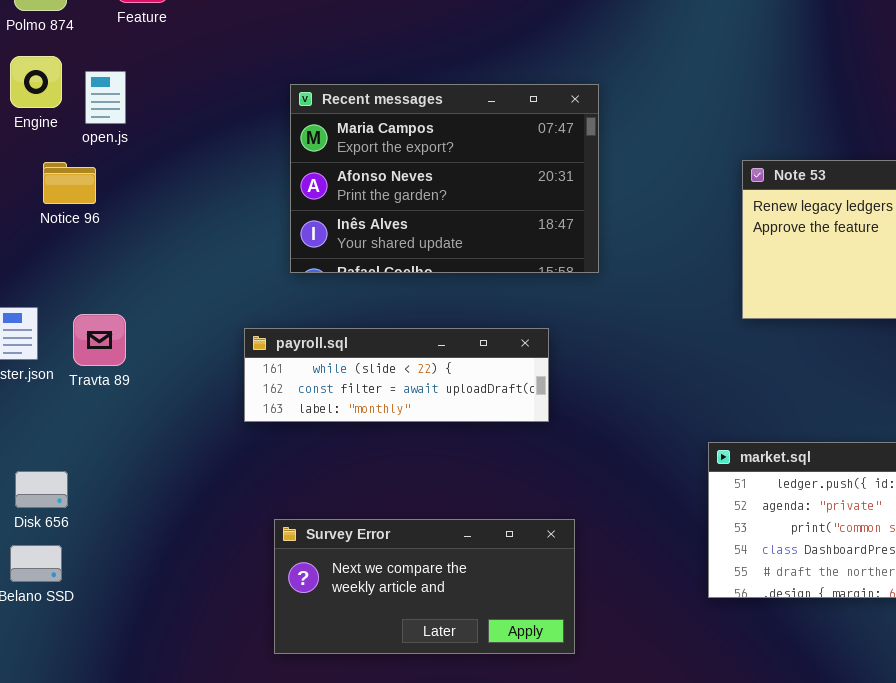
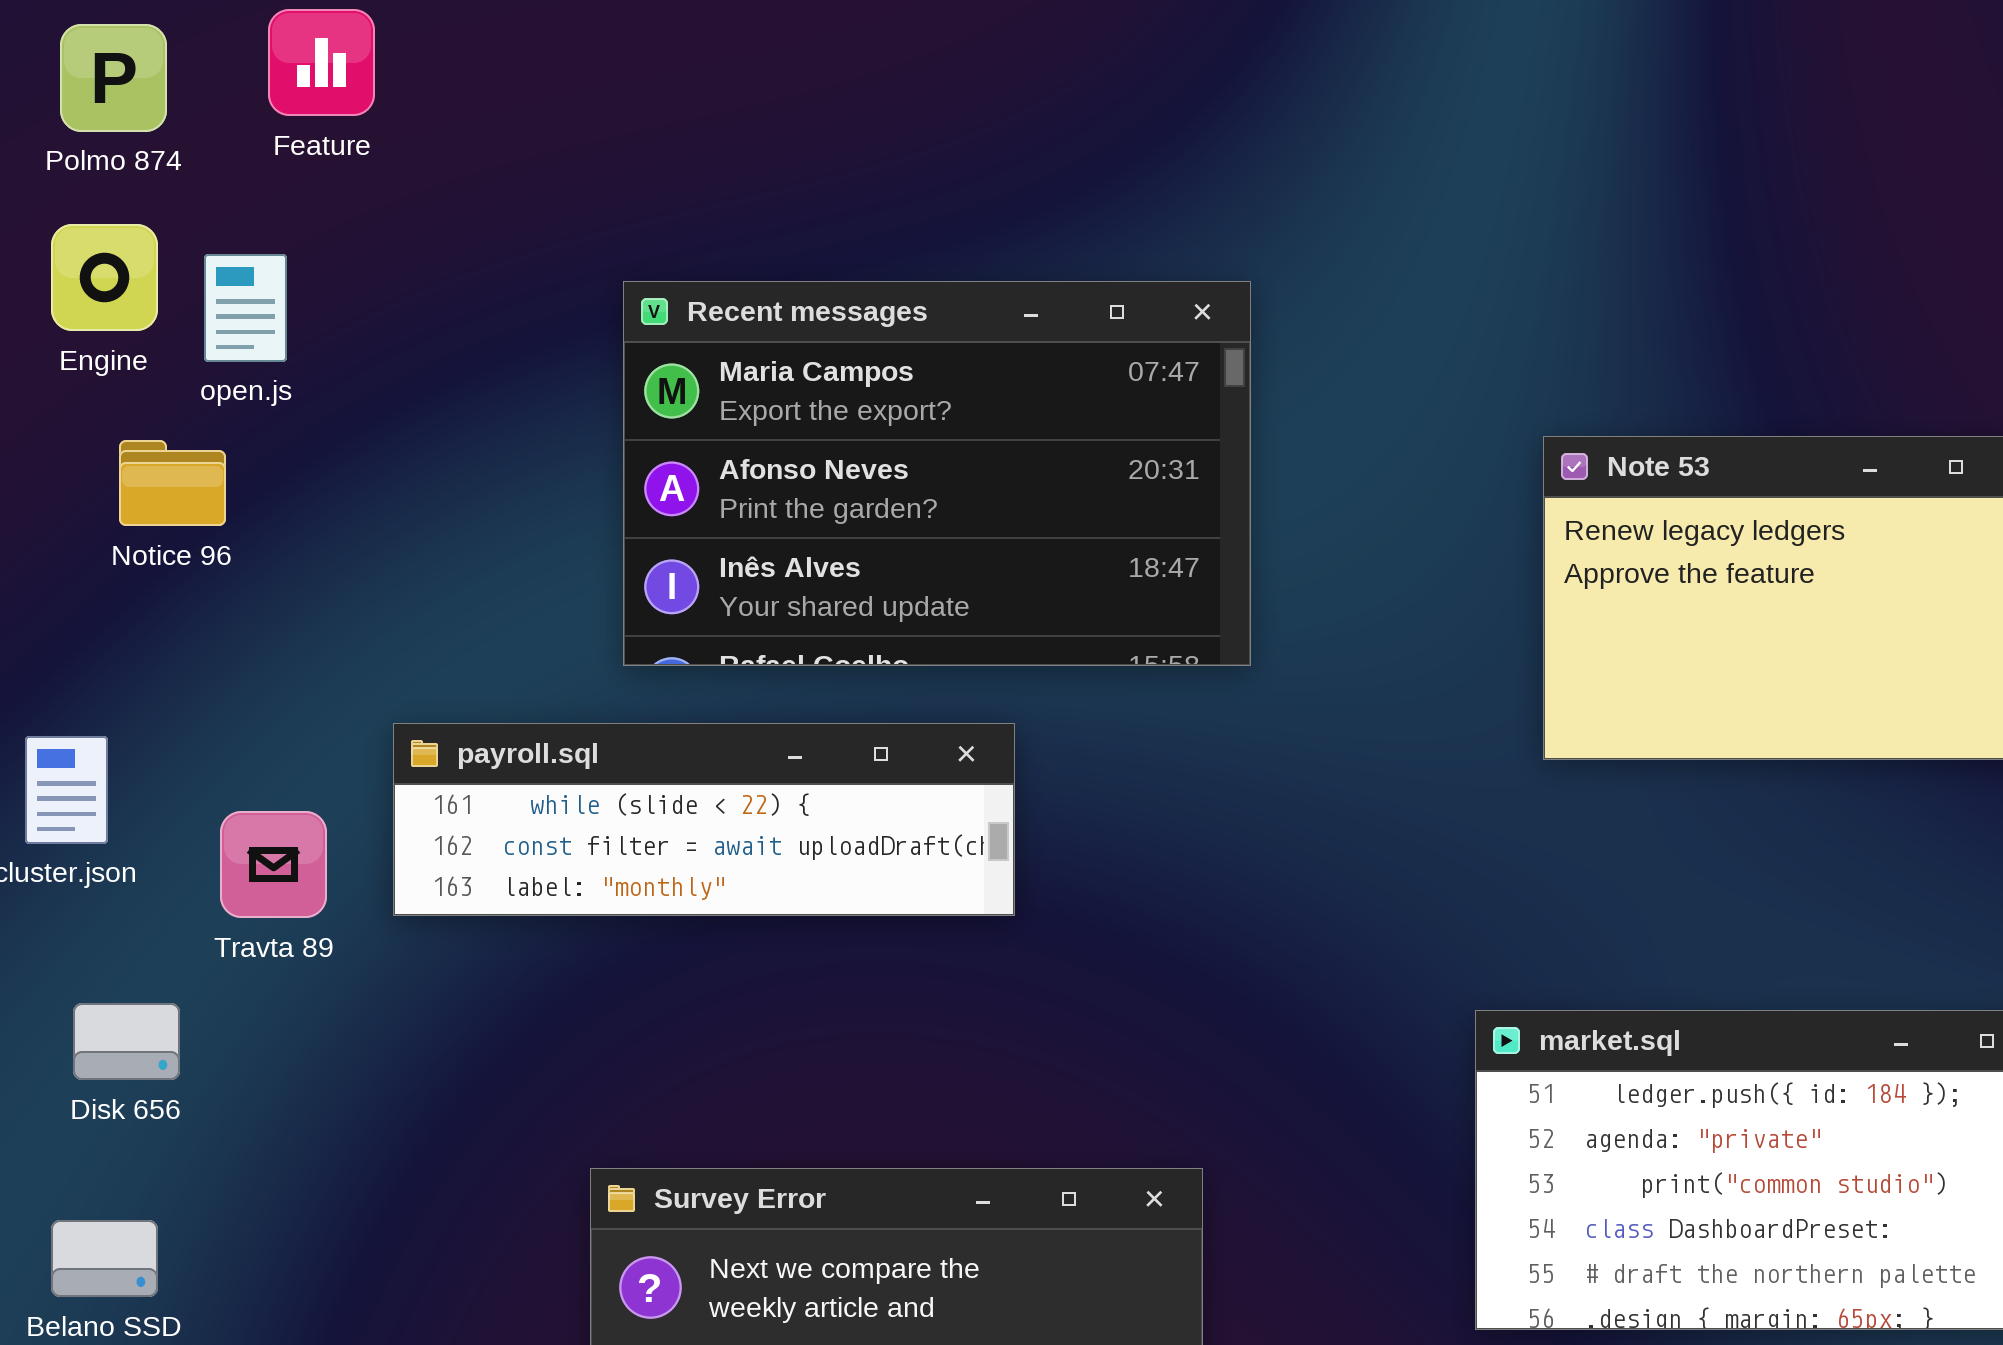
Travta 89: [73,314,126,366] -> [220,811,327,918], moved
payroll.sql: [244,328,549,422] -> [393,723,1015,916], moved
Disk 656: [15,471,68,508] -> [73,1003,180,1080], moved

